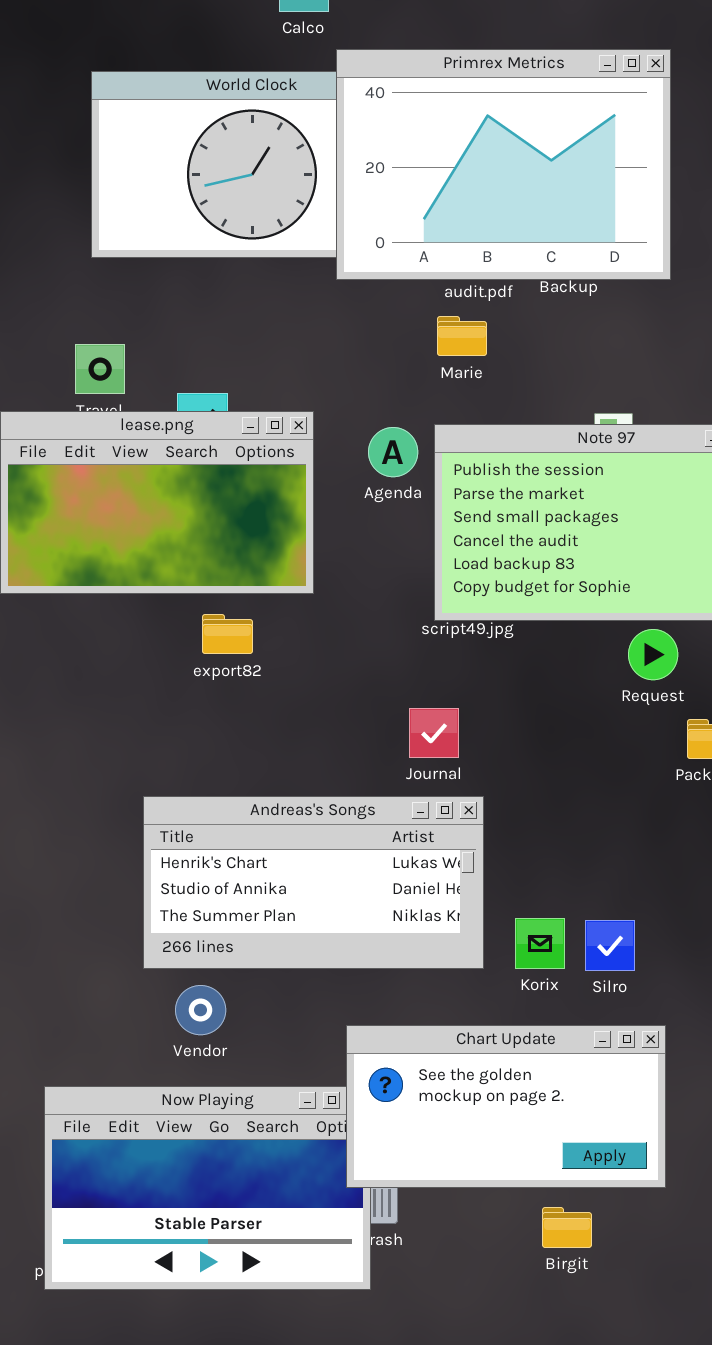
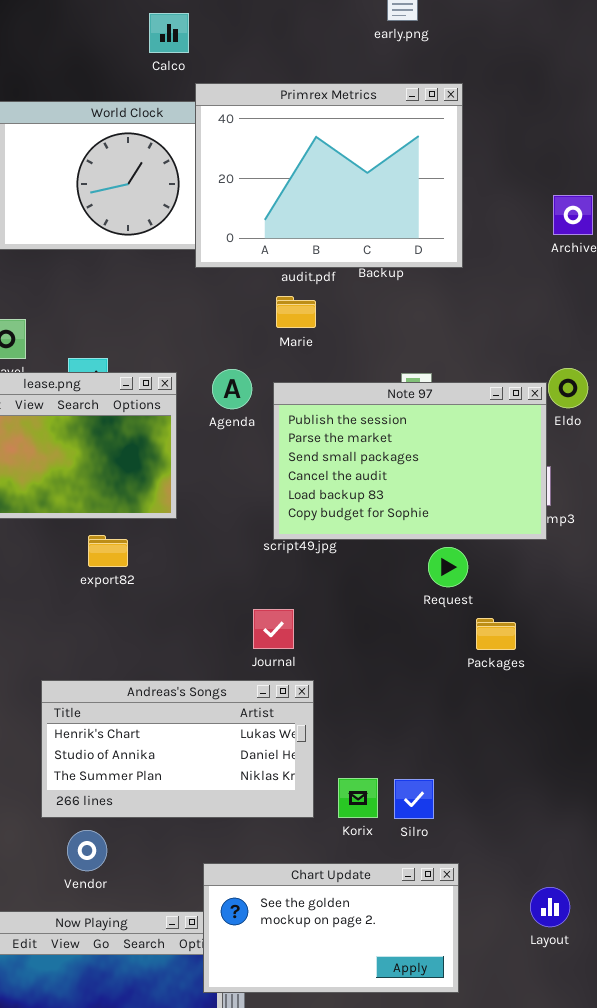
Agenda: [368,427,418,477] -> [212,369,252,409], moved

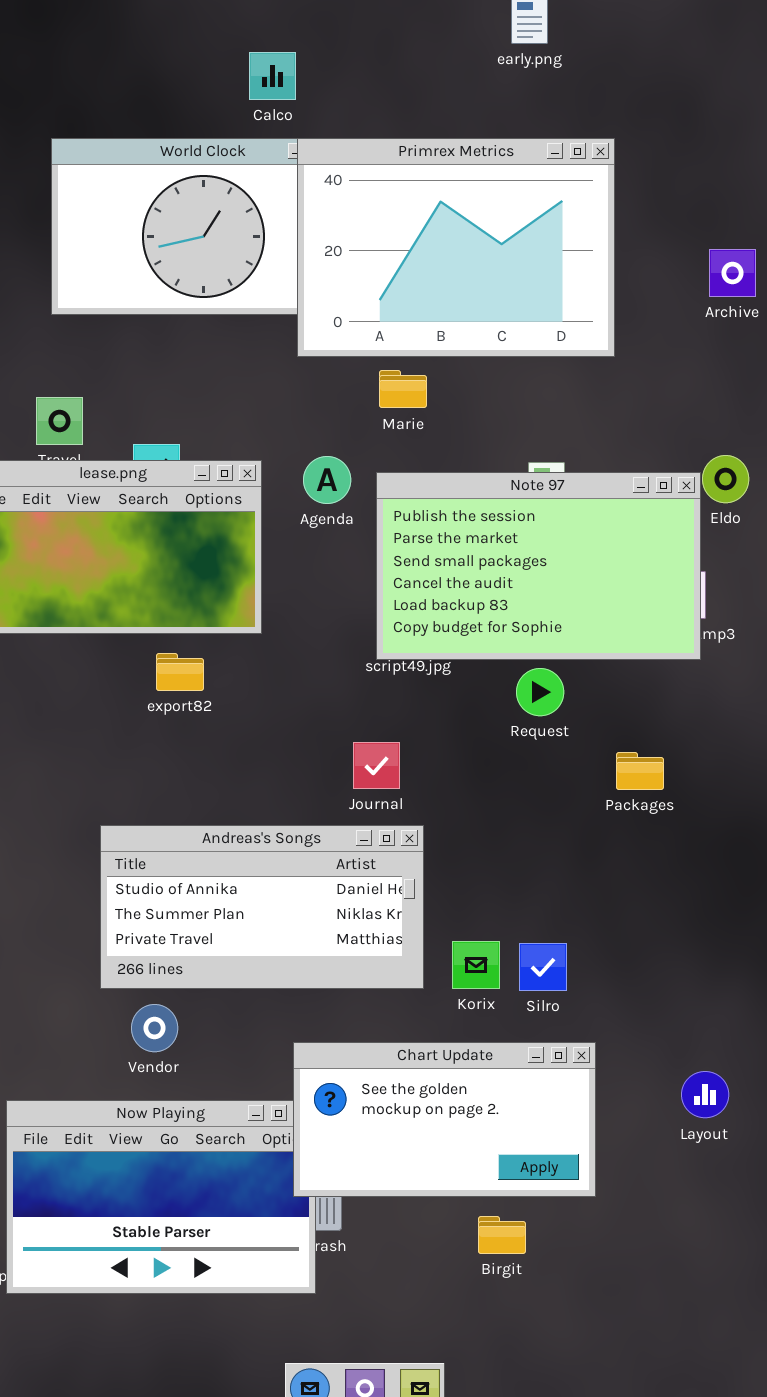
Calco: [149,13,189,53] -> [249,52,296,100], moved
Primrex Metrics: [195,83,463,268] -> [297,138,615,357], moved
Request: [428,547,468,587] -> [516,668,564,716], moved
Andreas's Songs: [41,680,314,818] -> [100,825,424,989], scrolled down 1 row

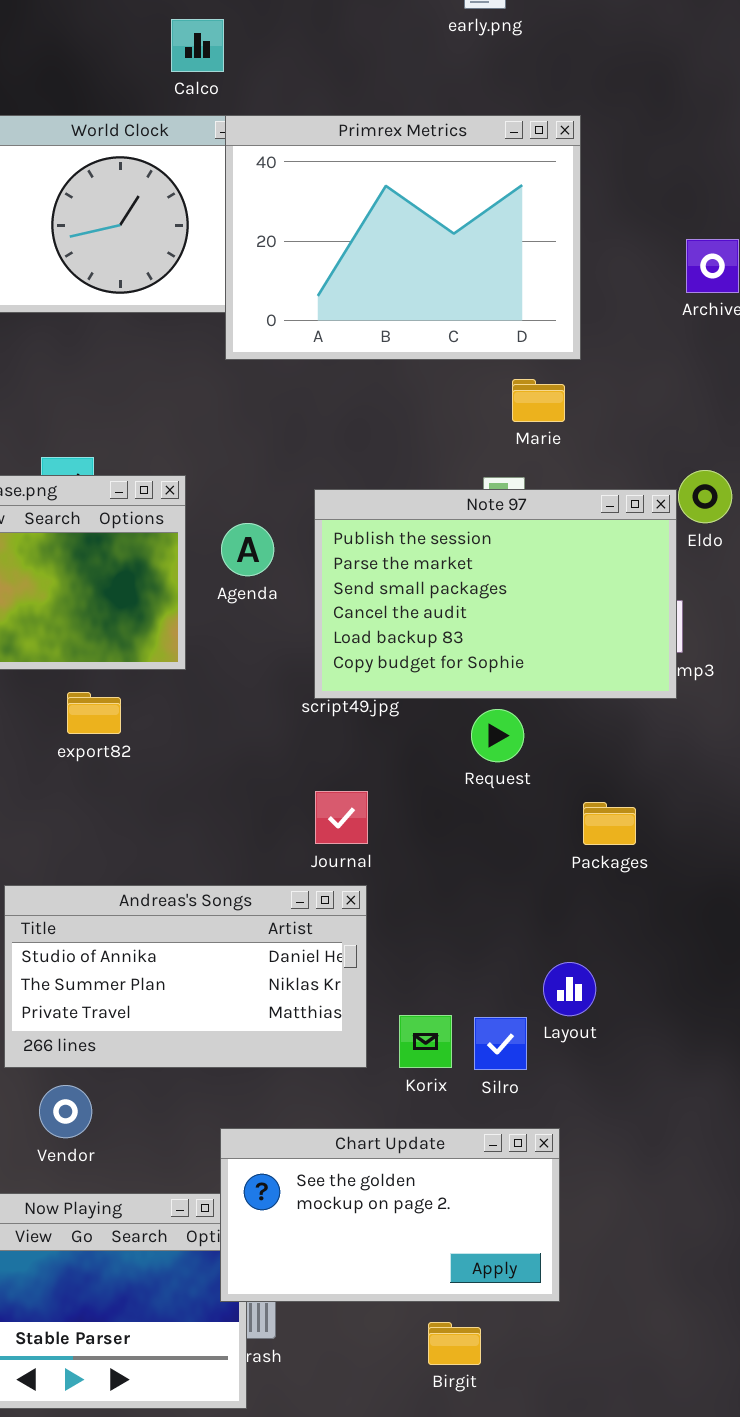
Marie: [379,370,427,408] -> [512,379,565,422], moved
Agenda: [303,456,351,504] -> [221,523,274,576], moved
Journal: [353,742,400,789] -> [315,791,368,844], moved
Layout: [681,1071,729,1118] -> [543,962,596,1016], moved

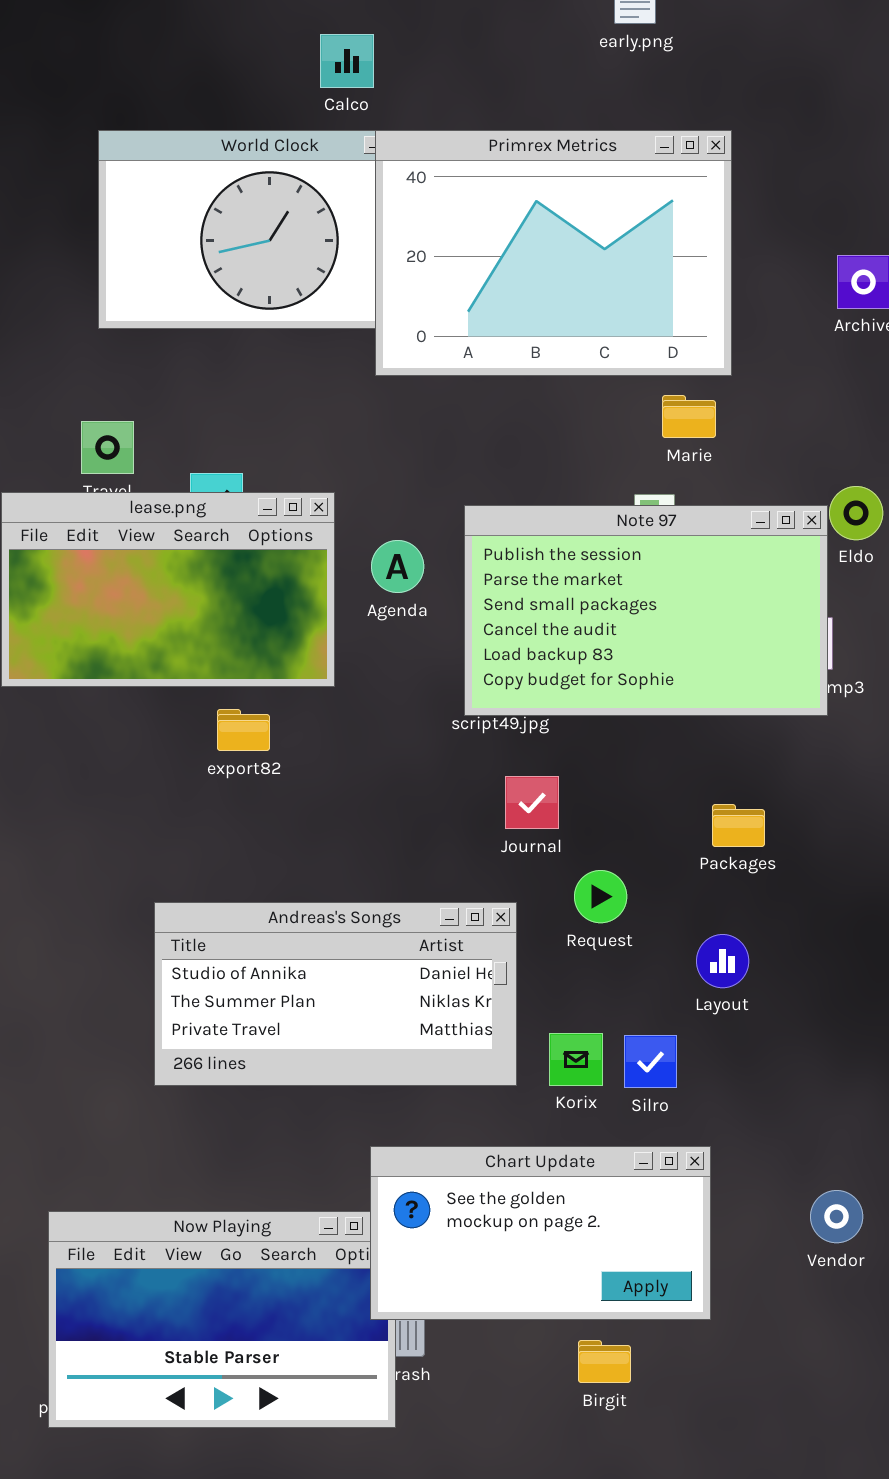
Request: [471,709,524,762] -> [574,870,627,923], moved
Journal: [315,791,368,844] -> [505,776,559,829], moved
Packages: [583,802,636,845] -> [712,804,765,847], moved
Layout: [543,962,596,1016] -> [696,934,749,988], moved
Vendor: [39,1085,92,1138] -> [810,1190,863,1243], moved

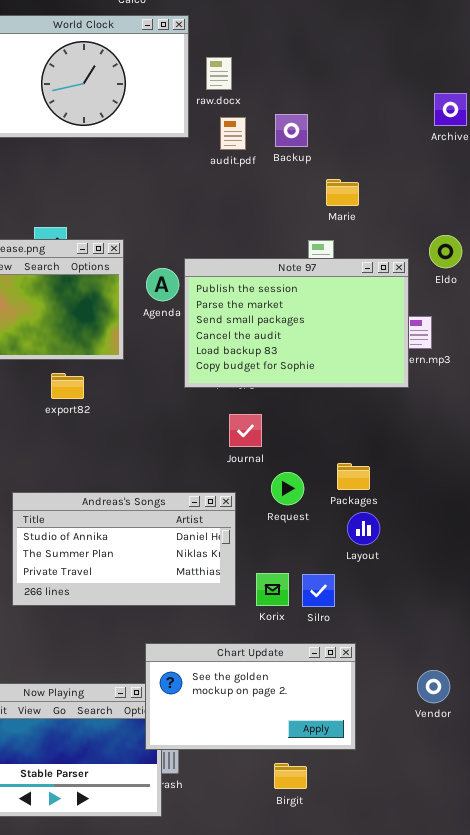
Primrex Metrics: [375,130,732,376] -> none, closed
Note 97: [464,505,828,716] -> [184,258,409,388], moved
Packages: [712,804,765,847] -> [337,463,370,490], moved

